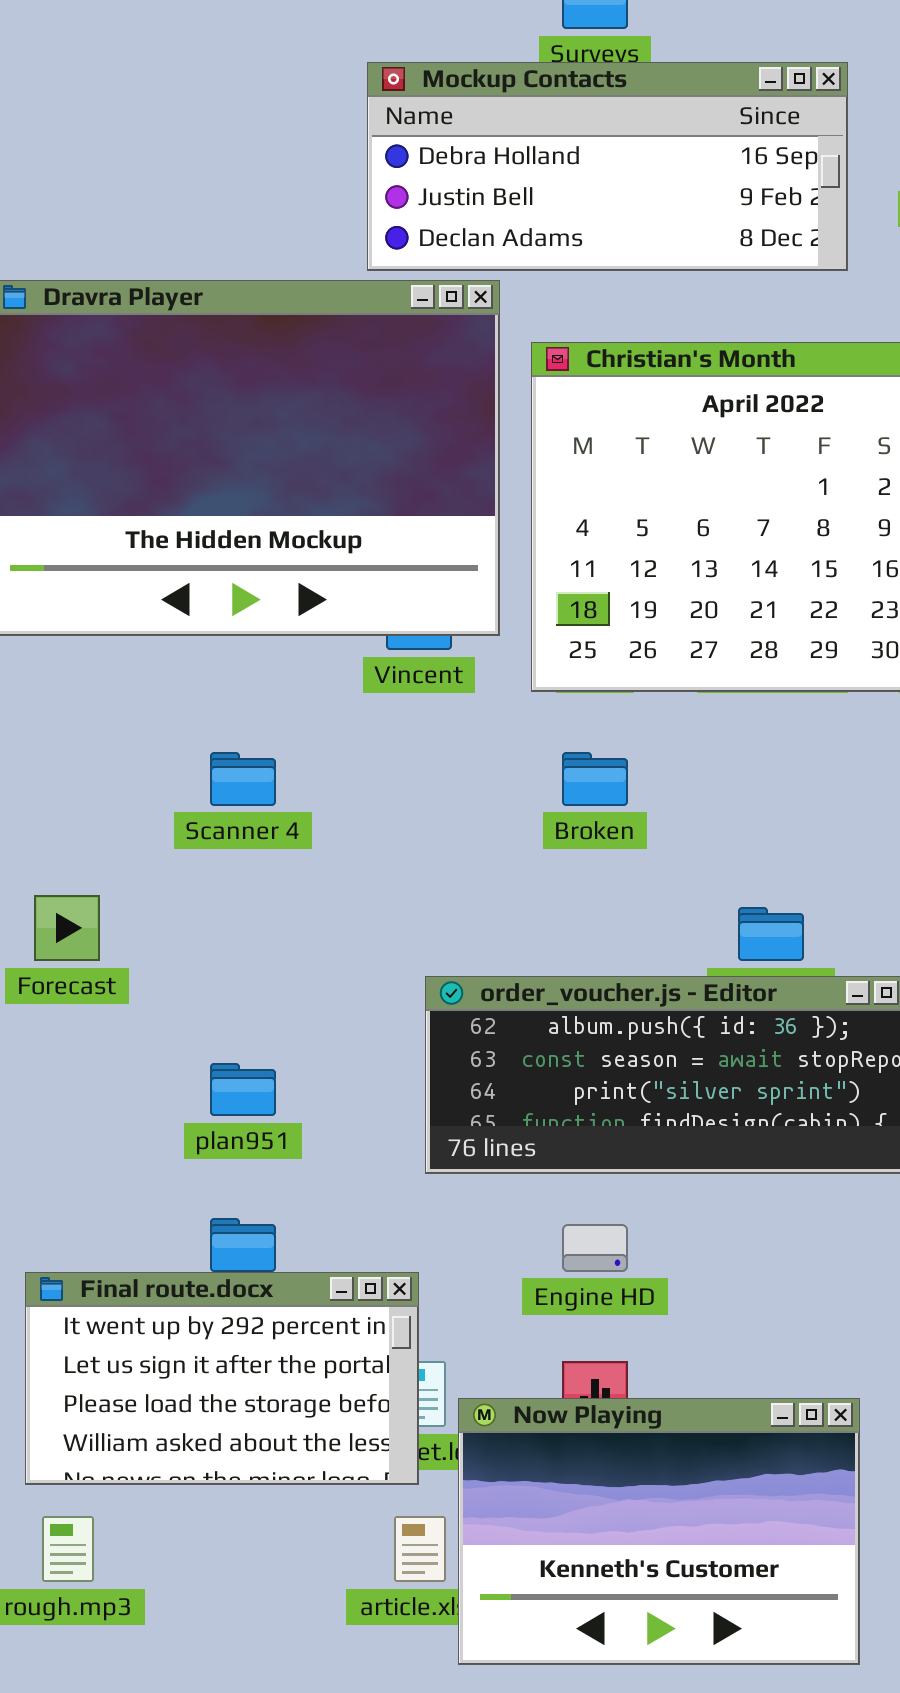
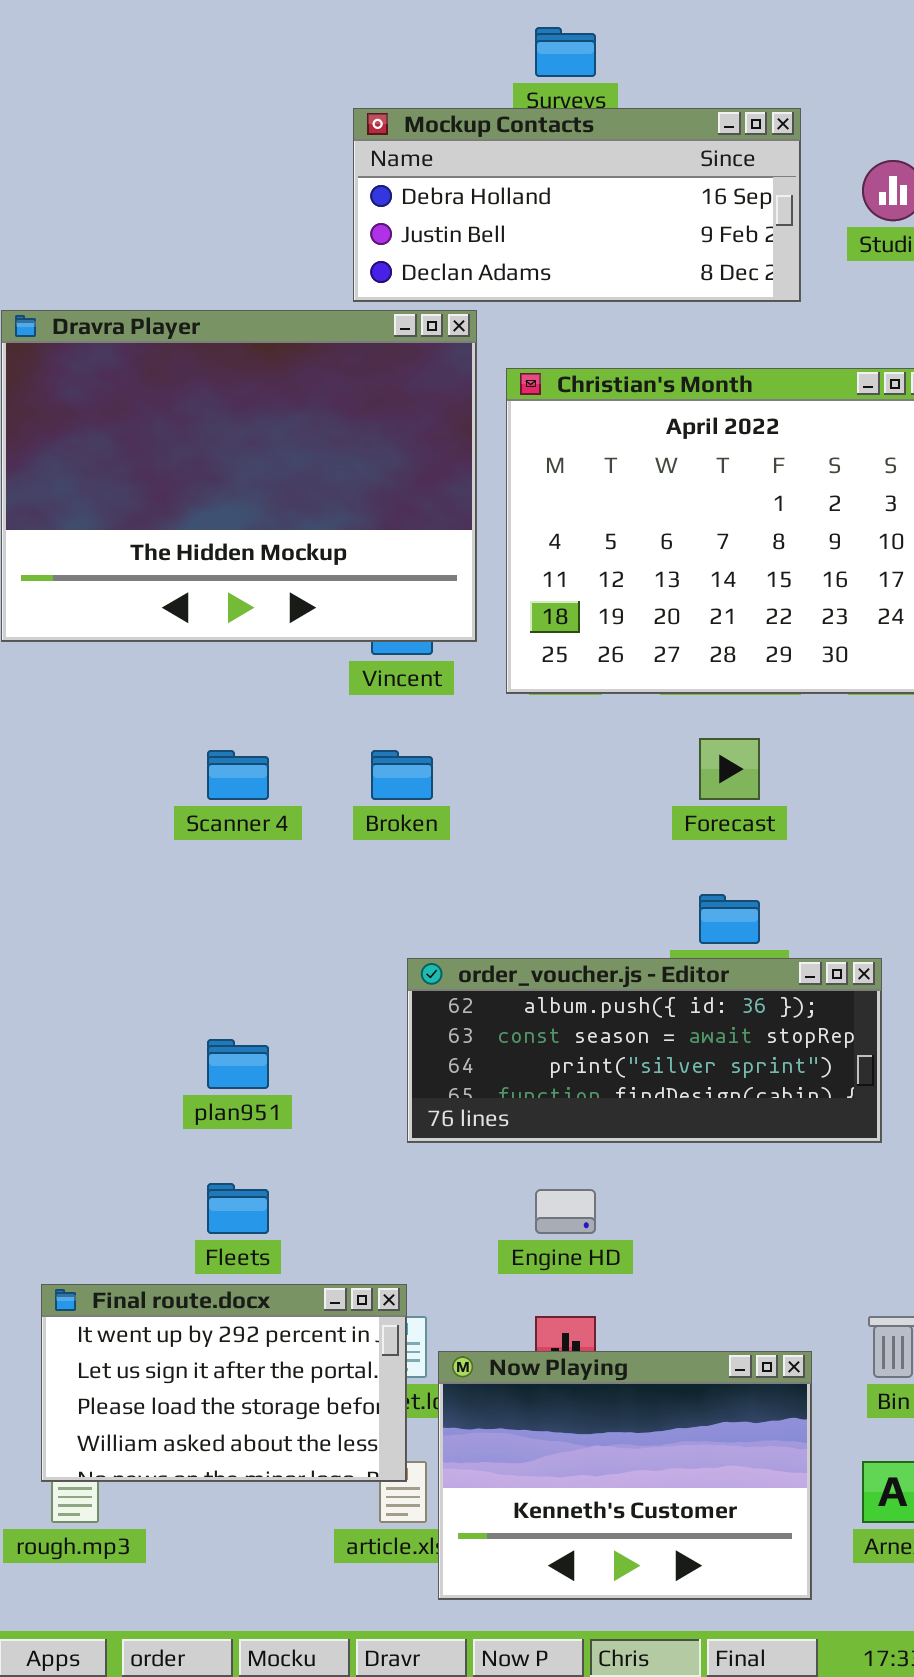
Broken: [562,752,628,806] -> [371,750,433,800], moved
Forecast: [34,895,100,961] -> [699,738,760,800], moved
Final route.docx: [25,1272,419,1485] -> [41,1284,407,1482], moved

